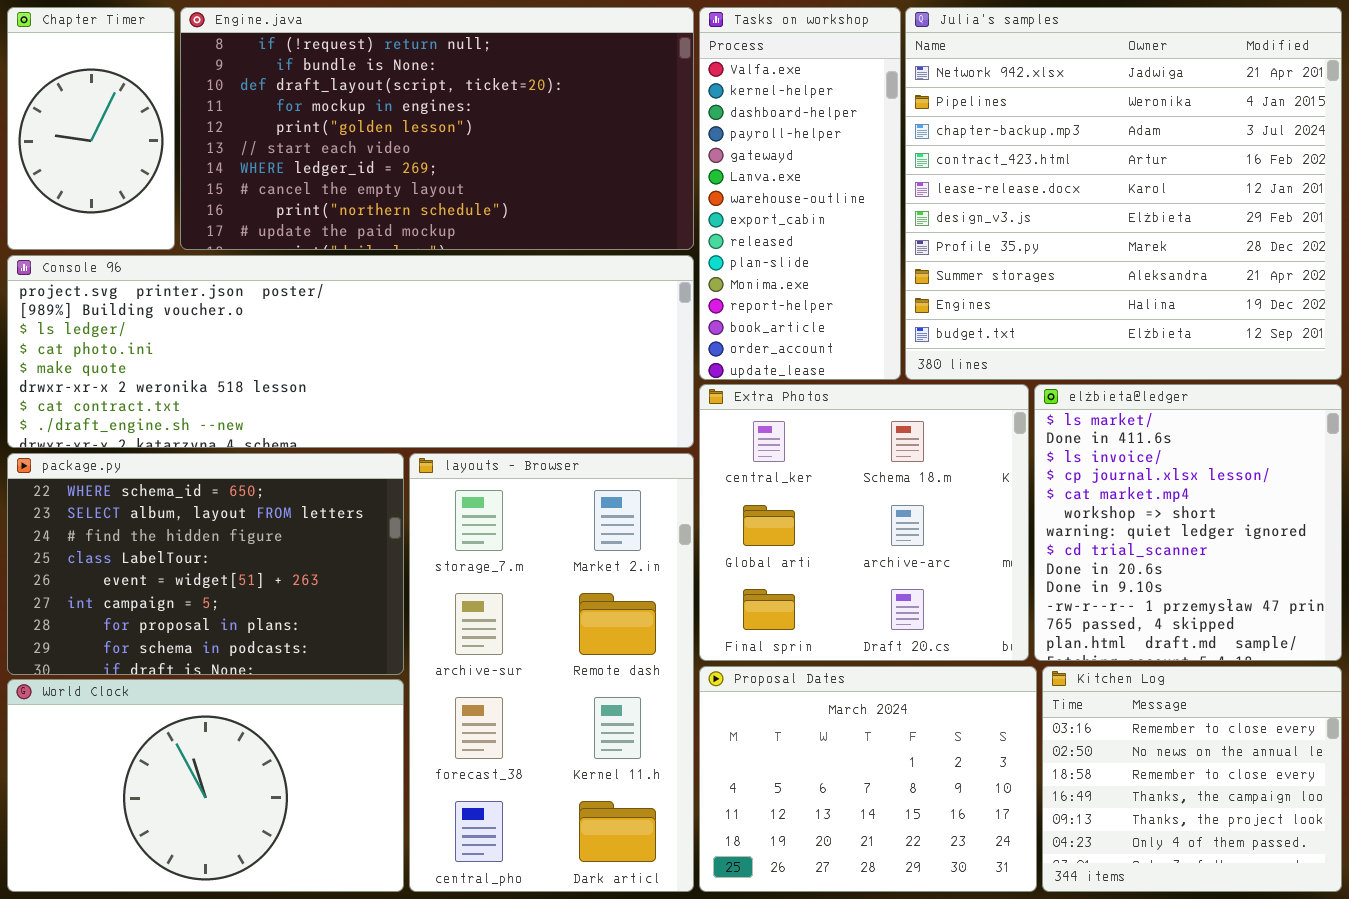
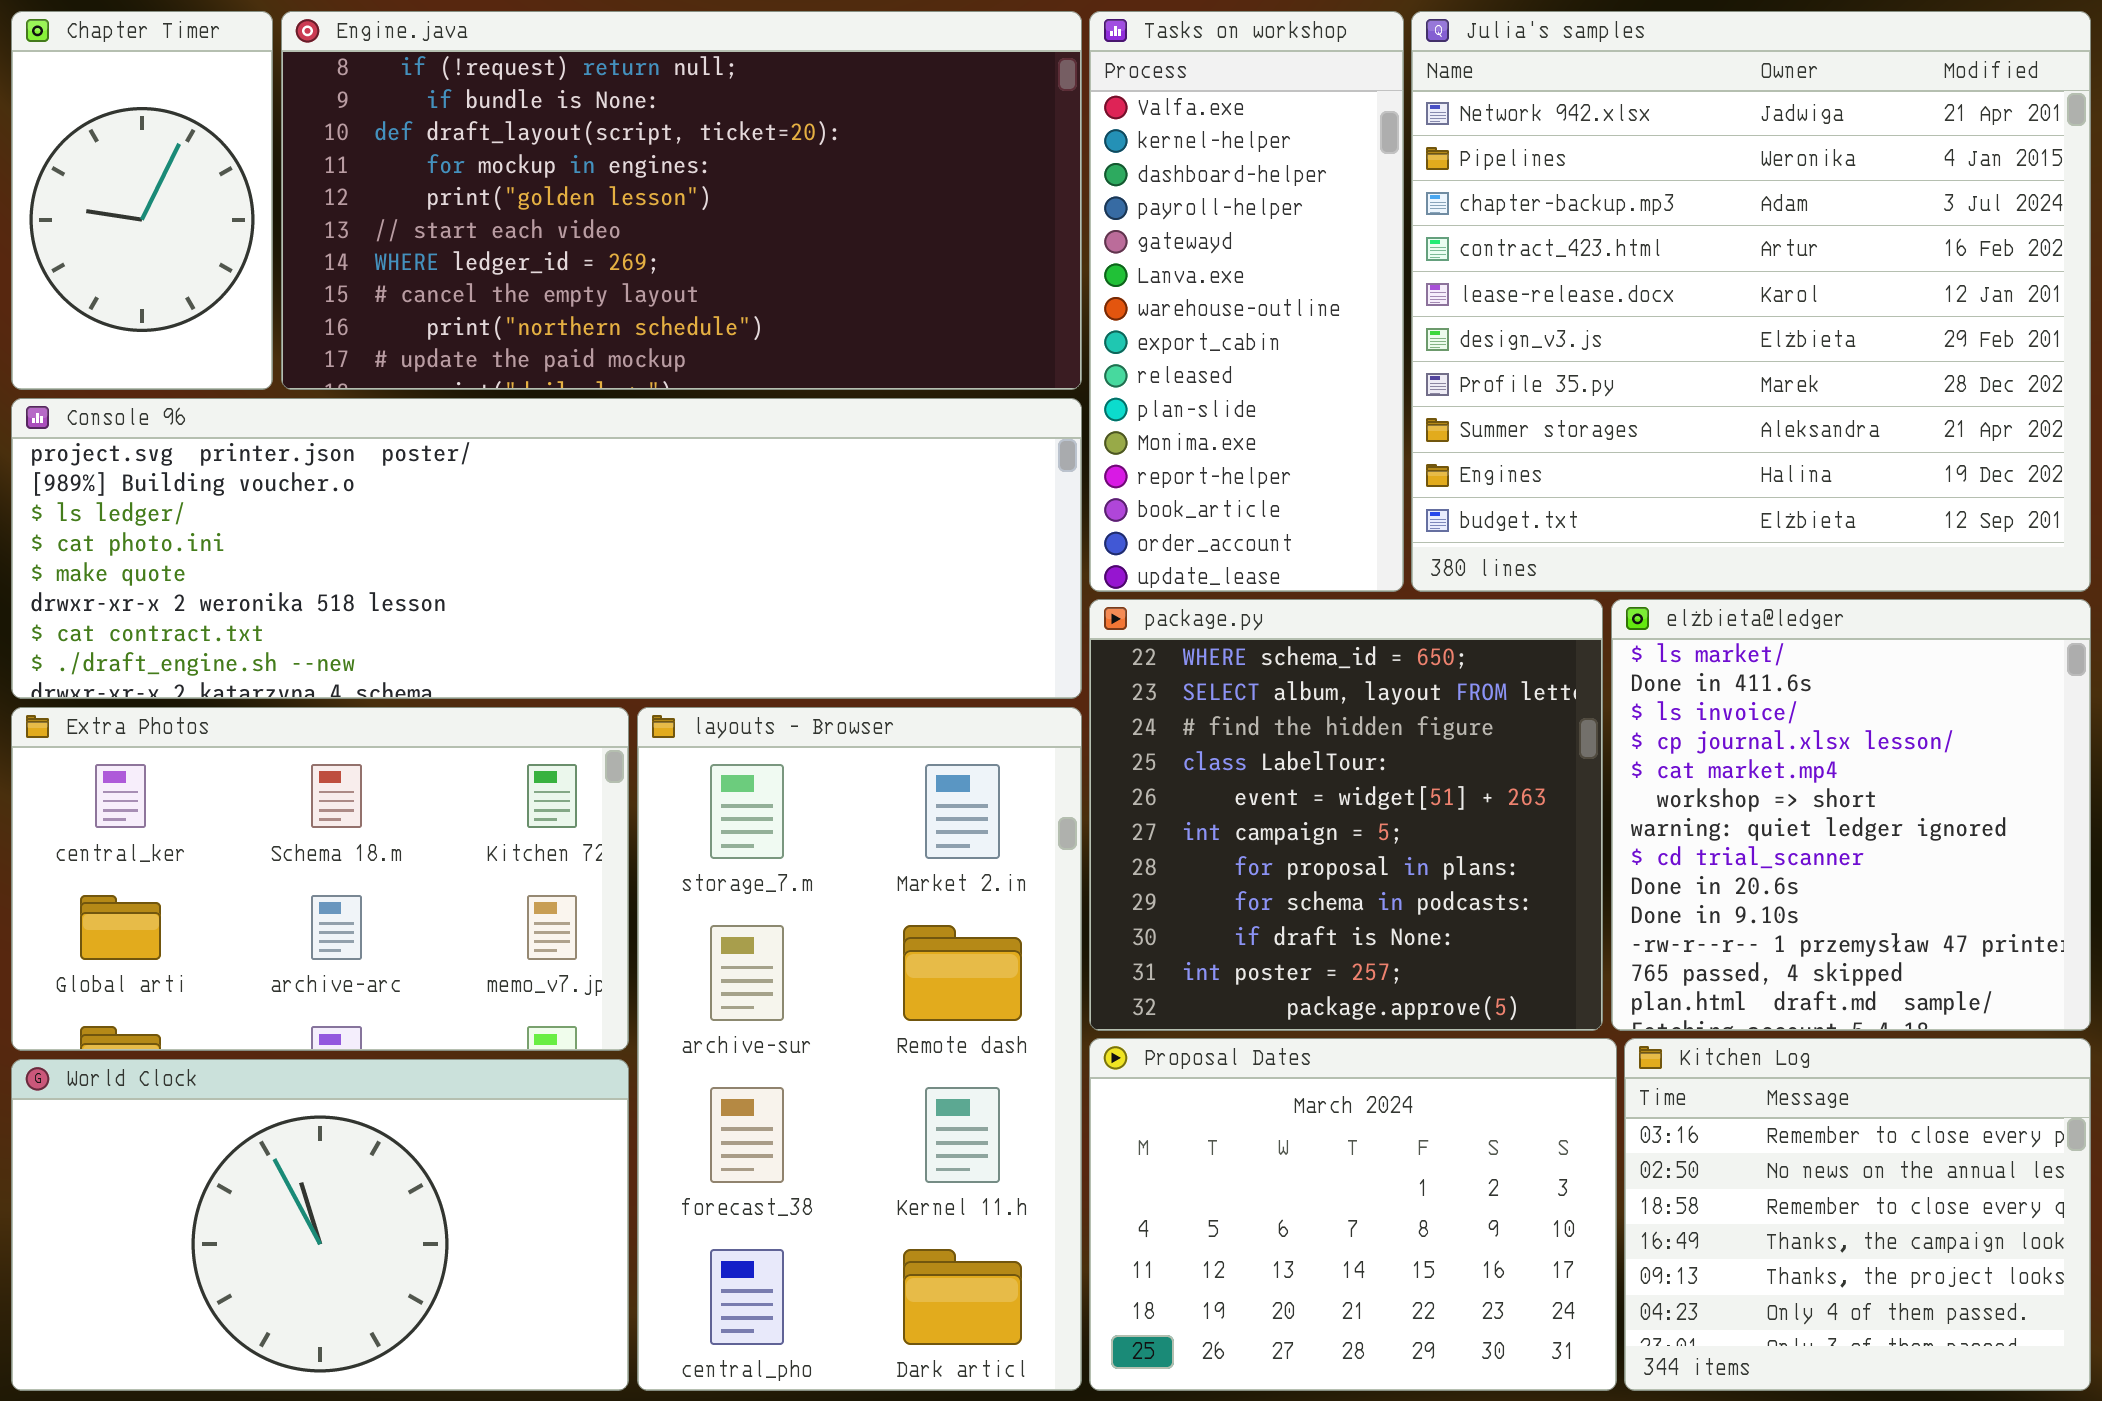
Extra Photos: [699,384,1029,661] -> [11,707,629,1051], moved, resized
package.py: [7,453,404,675] -> [1089,599,1603,1031], moved, resized

